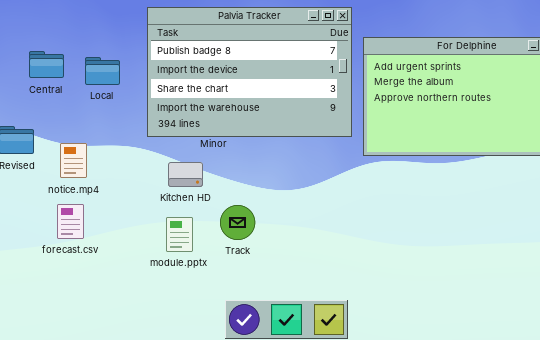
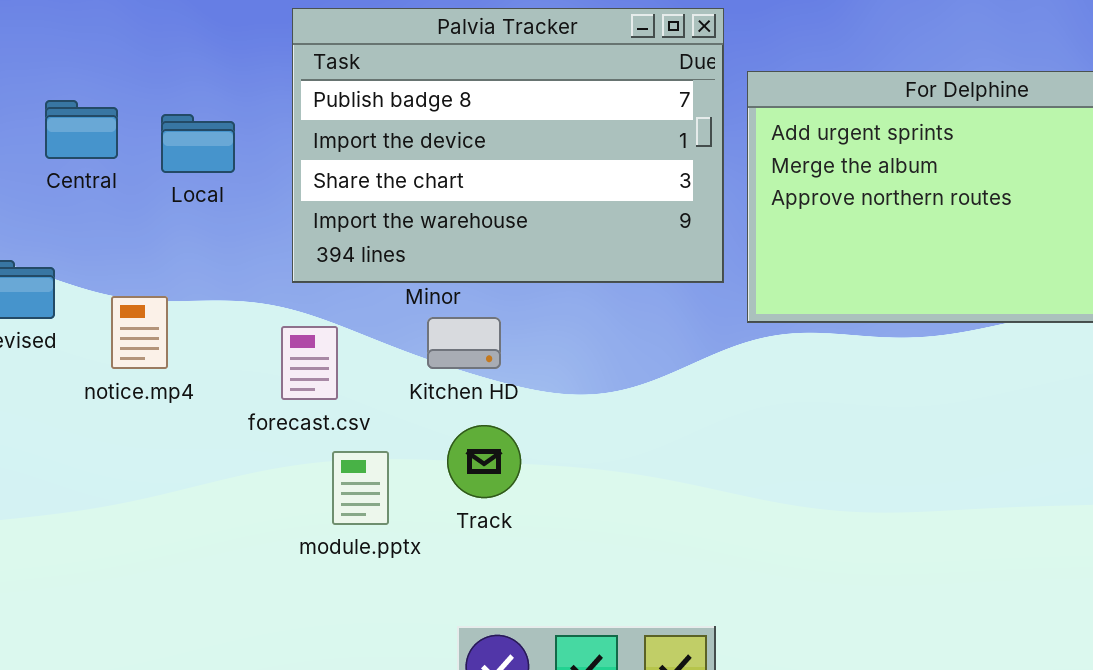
Kitchen HD: [168,162,203,187] -> [427,317,501,369], moved
forecast.csv: [57,204,84,239] -> [281,326,338,400], moved

